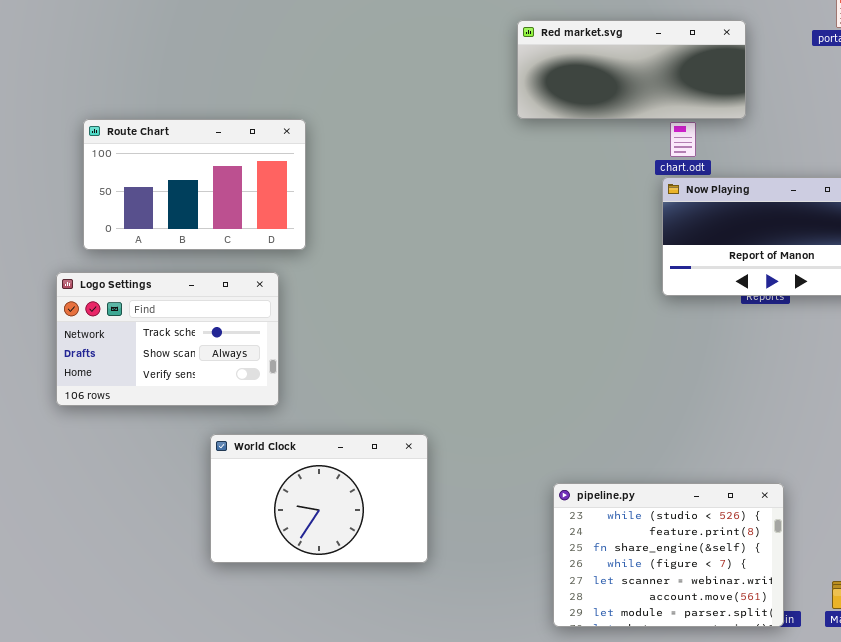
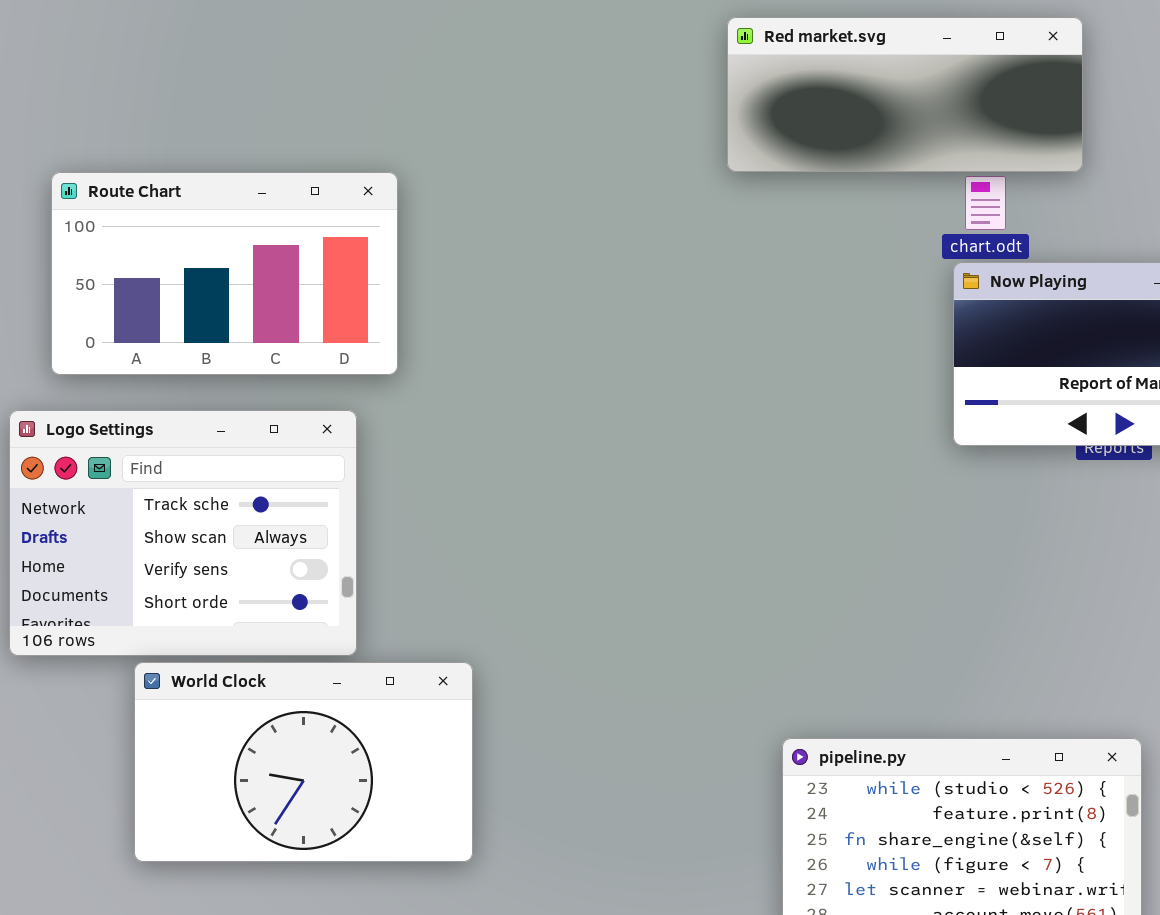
Logo Settings: [56,272,279,406] -> [9,410,357,656], resized
World Clock: [210,434,428,563] -> [134,662,473,862], moved

